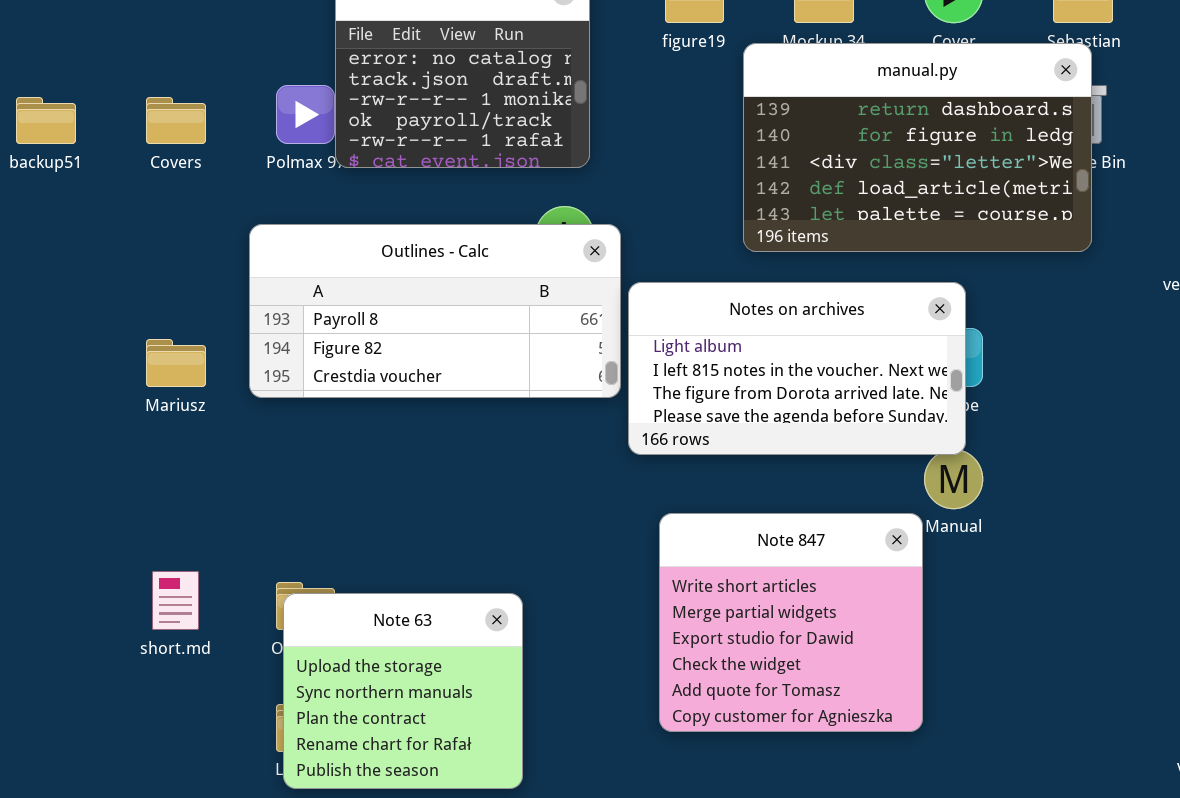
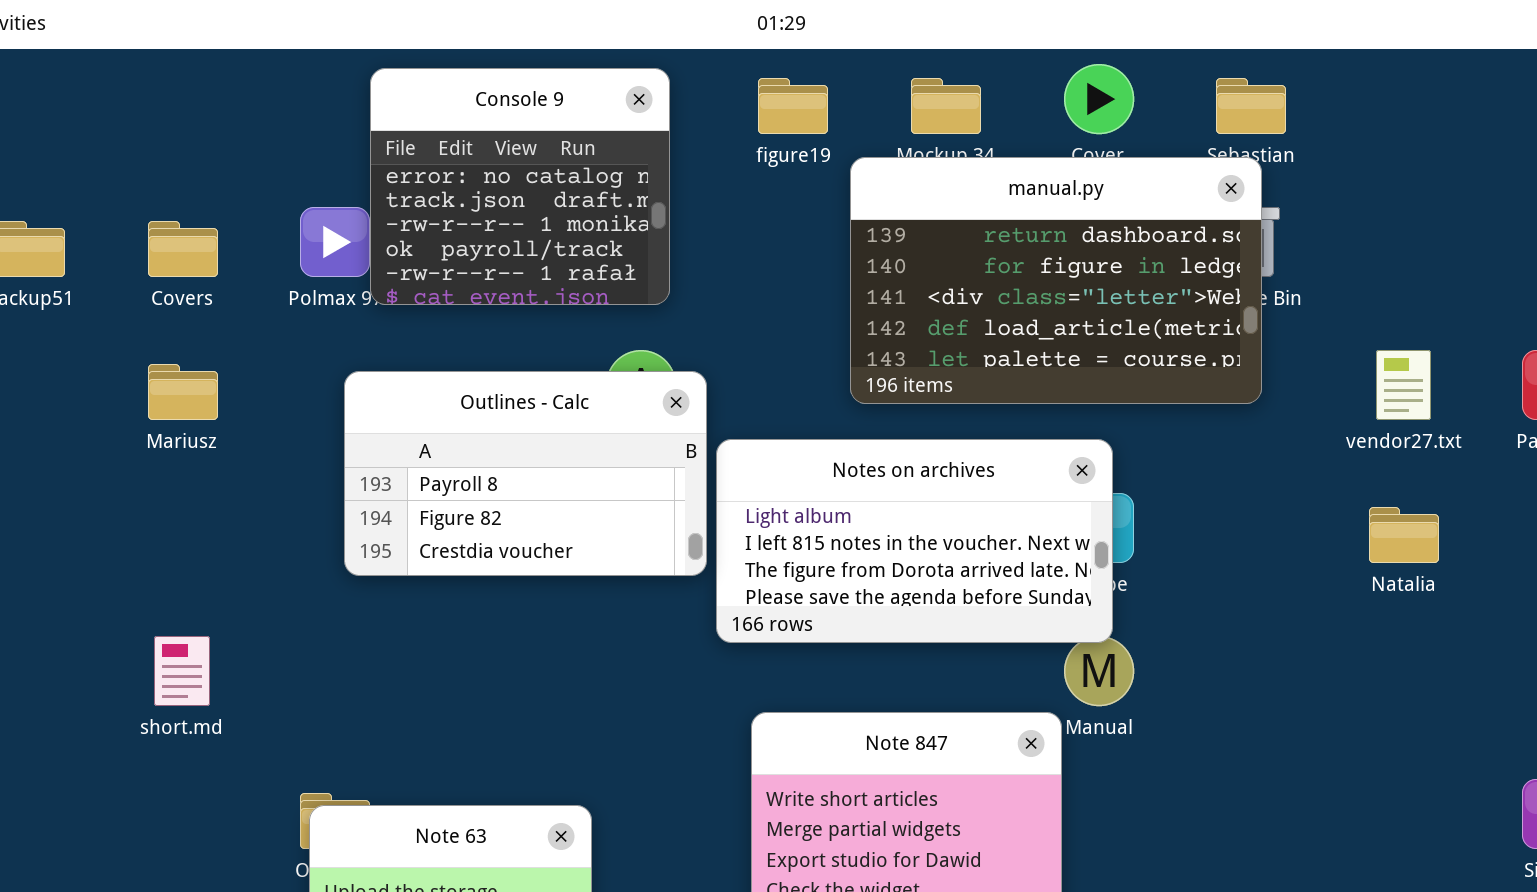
Outlines - Calc: [249,224,621,398] -> [344,371,707,576], resized
Mariusz: [146,339,206,387] -> [148,364,218,420], moved
short.md: [152,571,199,630] -> [154,636,210,706], moved

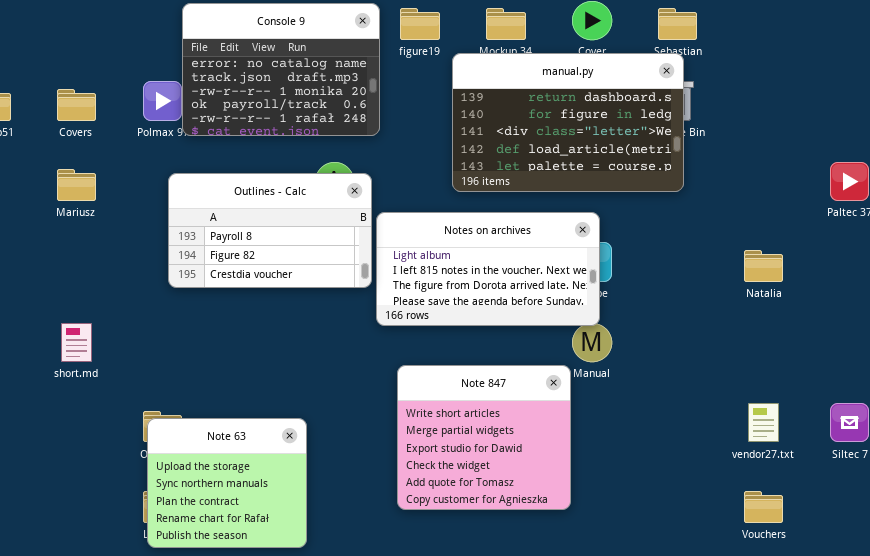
Console 9: [370,68,670,305] -> [182,3,380,136], resized
vendor27.txt: [1376,350,1431,420] -> [748,403,779,442], moved

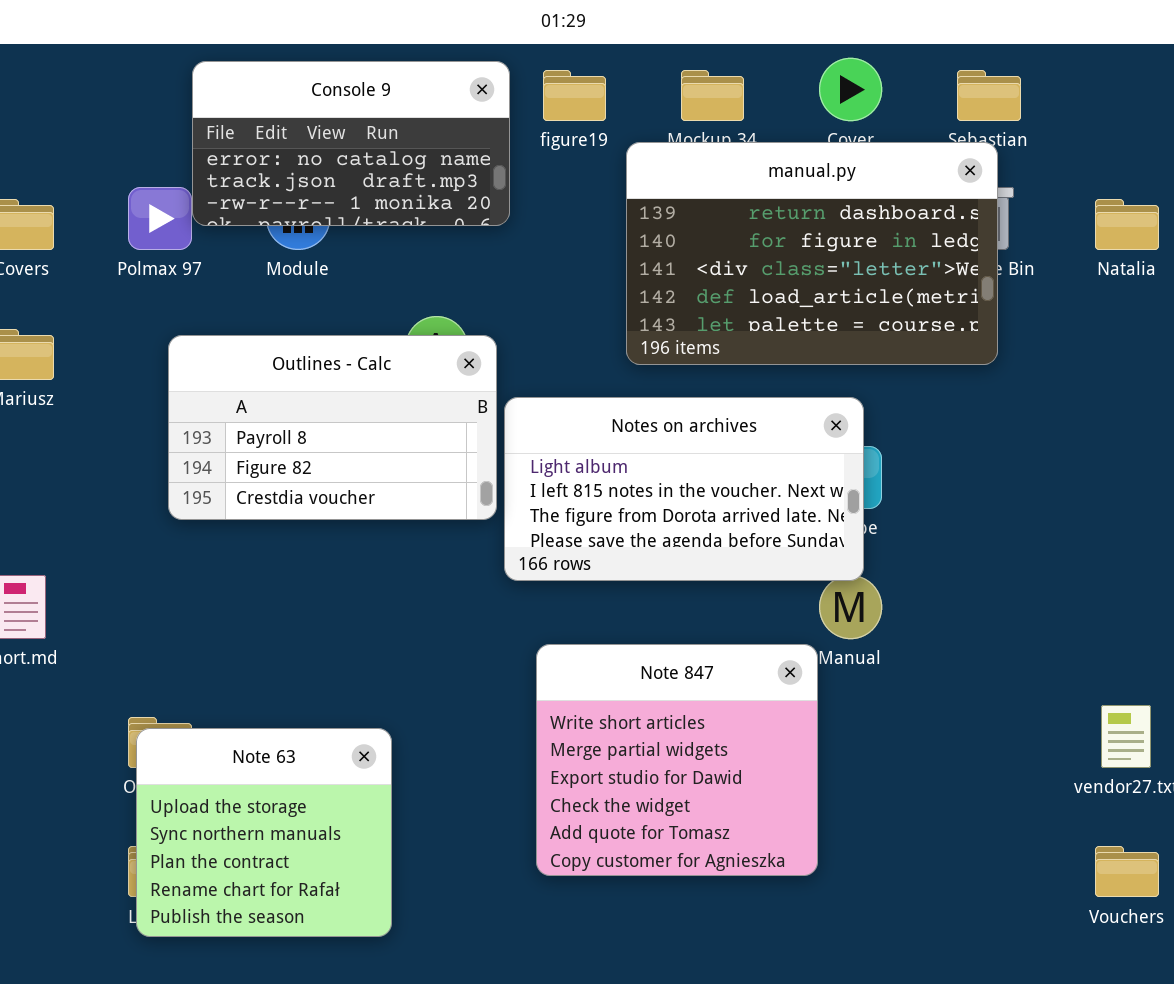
Console 9: [182,3,380,136] -> [192,61,510,226], resized
Natalia: [744,250,783,282] -> [1095,199,1159,250], moved

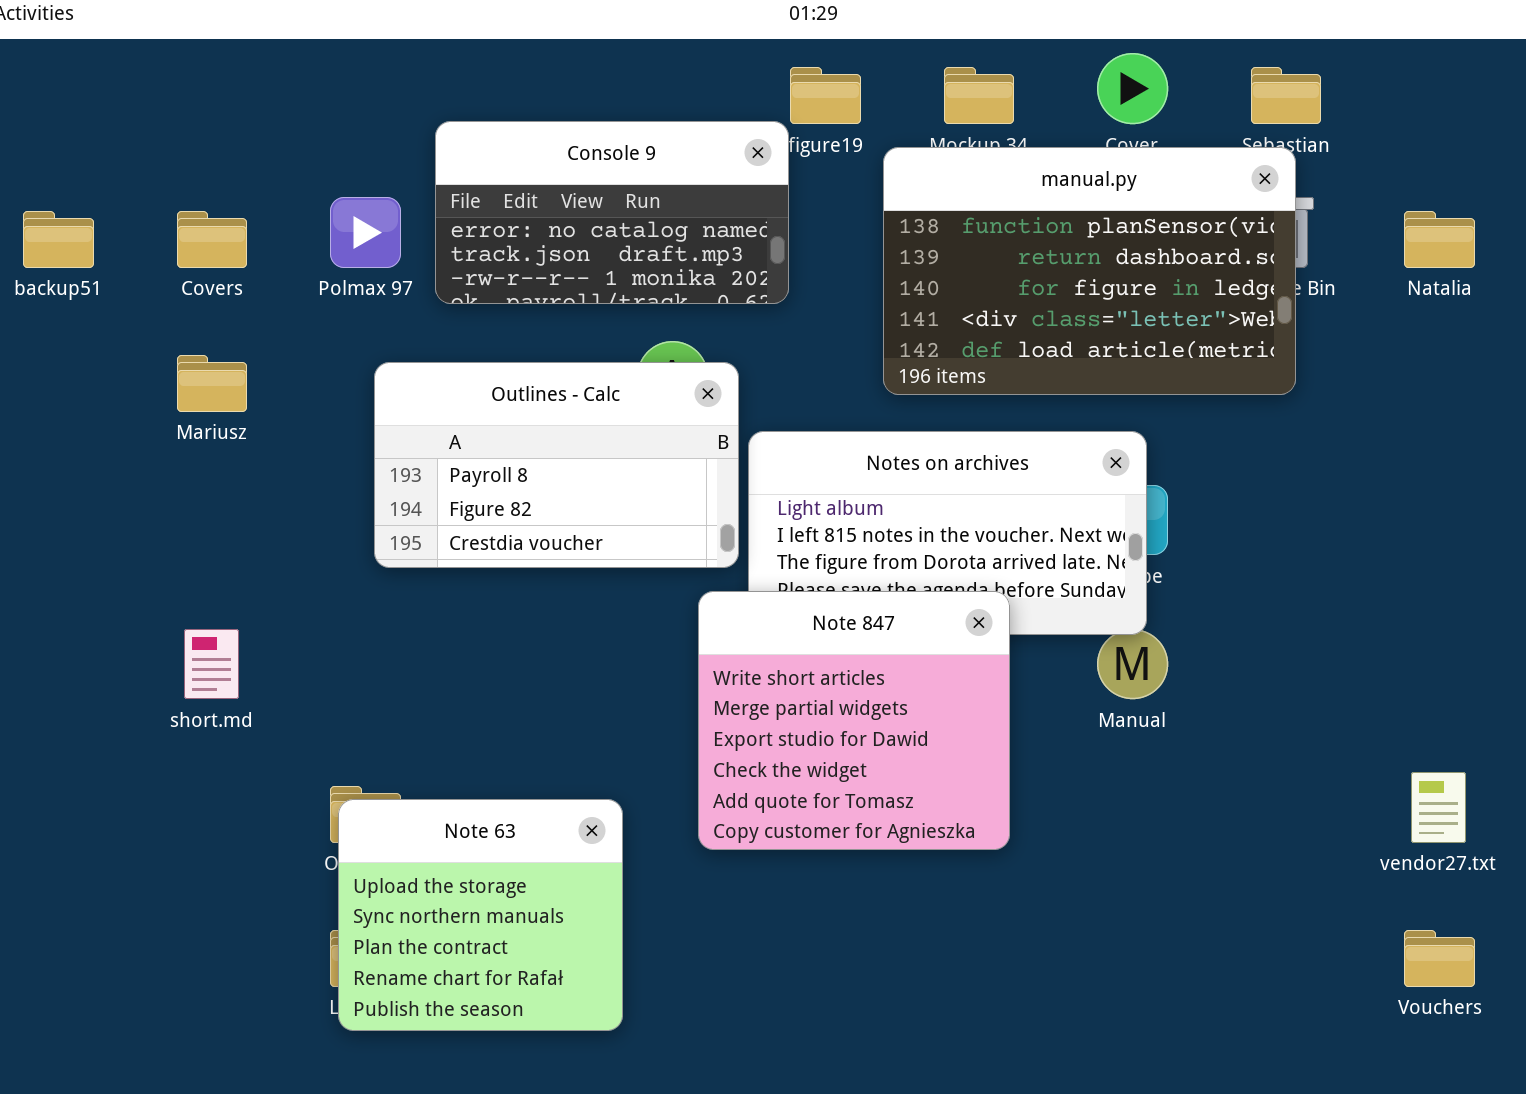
Console 9: [192,61,510,226] -> [435,121,789,304], moved
manual.py: [626,142,998,365] -> [883,147,1296,395], scrolled up 1 row
Note 847: [536,644,818,876] -> [698,591,1010,850], moved

